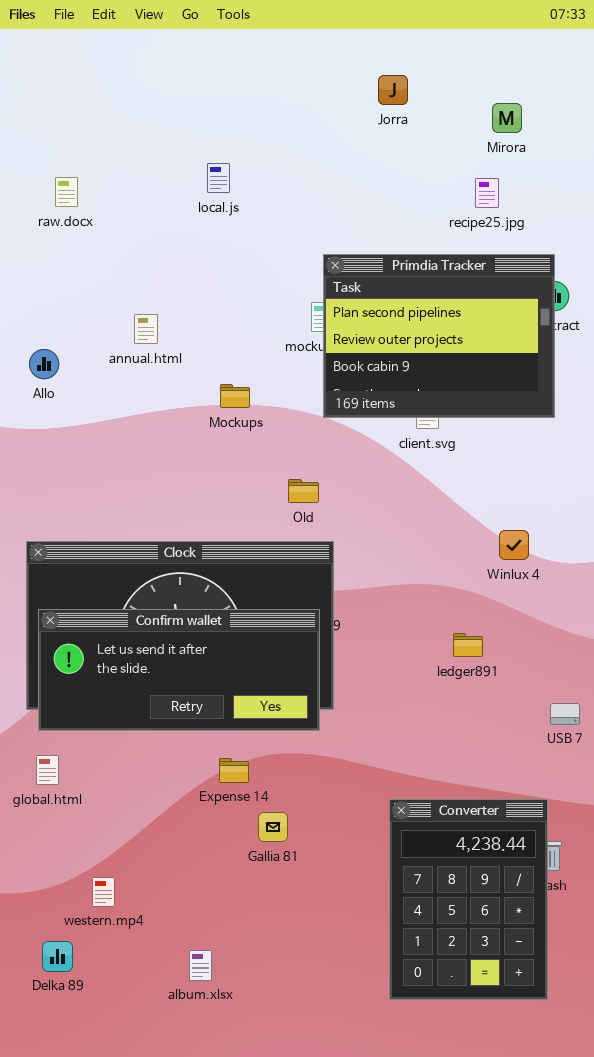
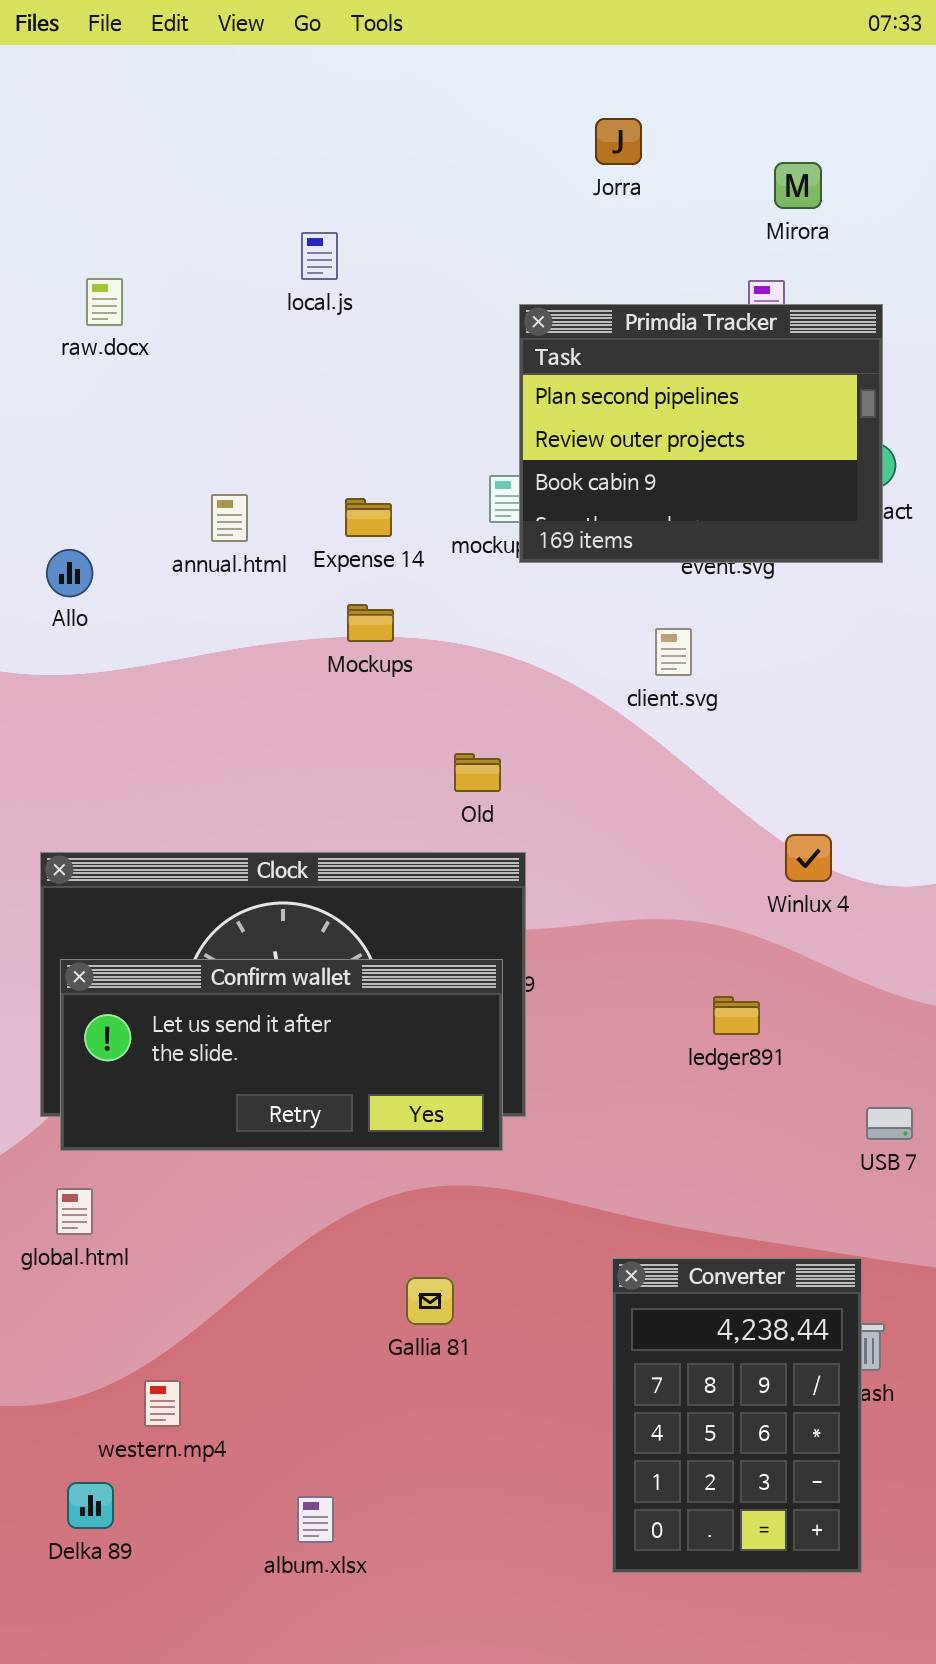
local.js: [207,163,230,193] -> [301,232,338,280], moved
Primdia Tracker: [323,254,555,418] -> [519,304,883,563], moved
Expense 14: [219,758,249,783] -> [345,498,392,537], moved

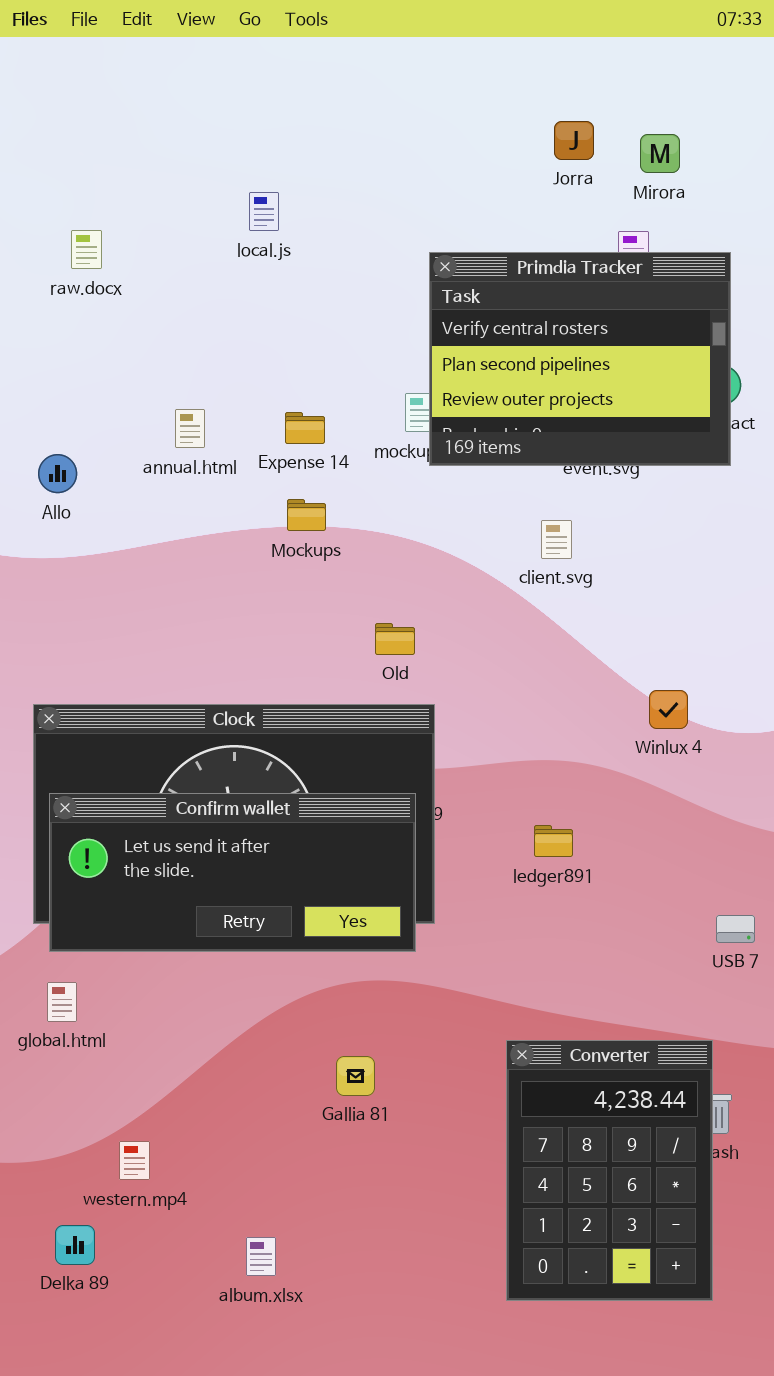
Jorra: [595,118,642,165] -> [554,121,594,160], moved
Primdia Tracker: [519,304,883,563] -> [429,252,731,466], scrolled up 1 row
ledger891: [713,996,760,1035] -> [534,825,573,857], moved

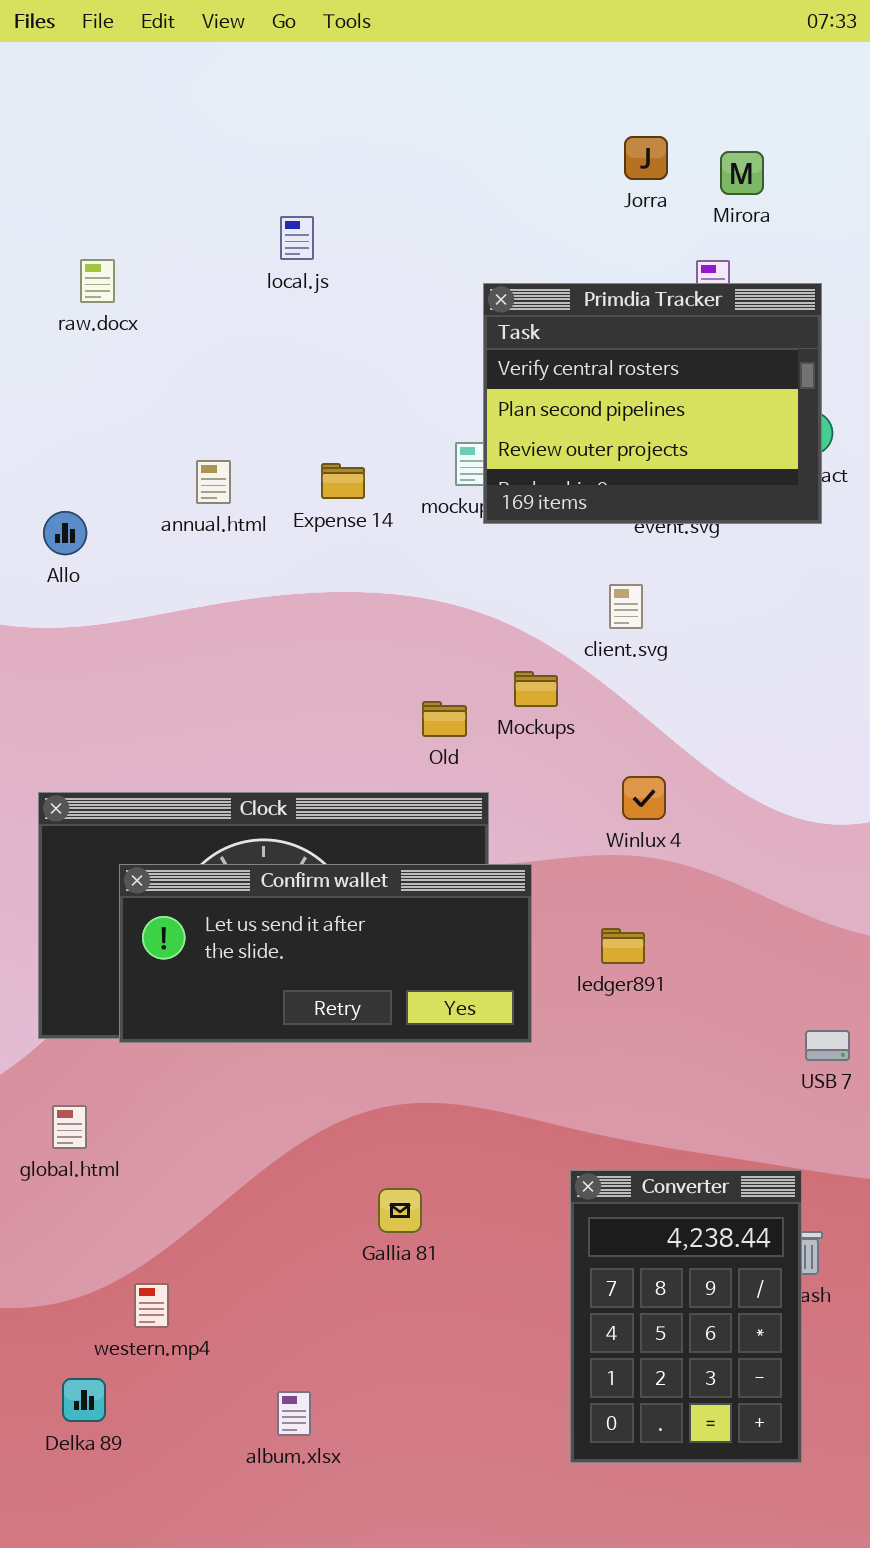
Mockups: [287,499,326,531] -> [514,671,558,707], moved
Winlux 4: [649,690,688,729] -> [622,776,666,820], moved
Confirm wallet: [49,793,416,952] -> [119,864,532,1043], moved

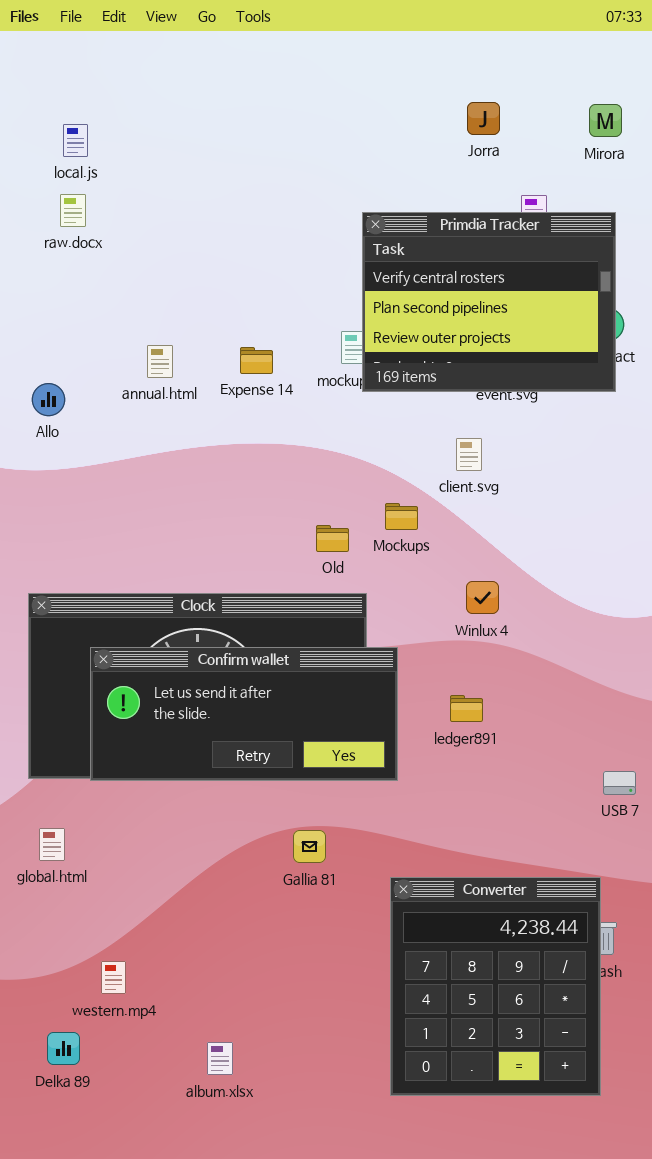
Mirora: [720,151,764,195] -> [589,104,622,137], moved
local.js: [280,216,314,260] -> [63,124,88,157], moved
Converter: [570,1170,802,1463] -> [390,877,601,1096], resized
Gallia 81: [378,1188,422,1233] -> [293,830,326,863], moved

